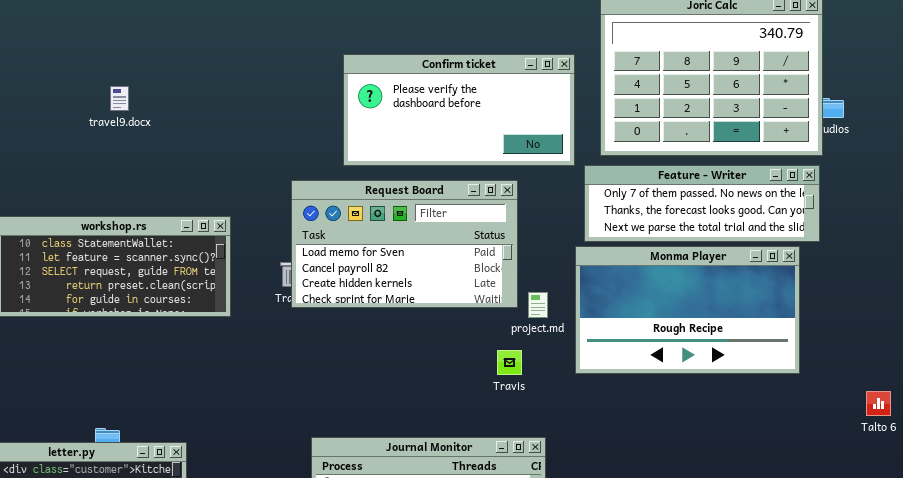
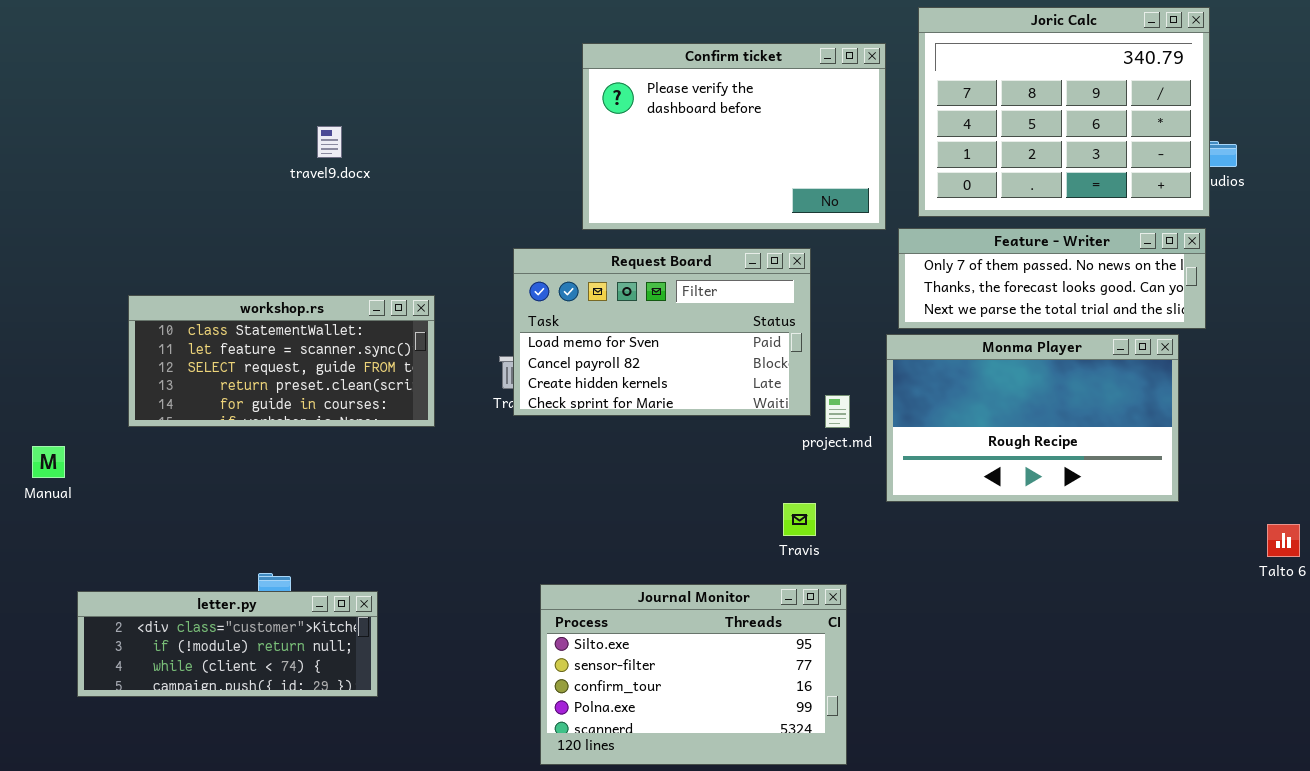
Confirm ticket: [343,54,575,166] -> [582,43,886,230], resized
travel9.docx: [110,86,129,111] -> [317,126,342,158], moved
Travis: [497,350,522,375] -> [783,503,816,536], moved

